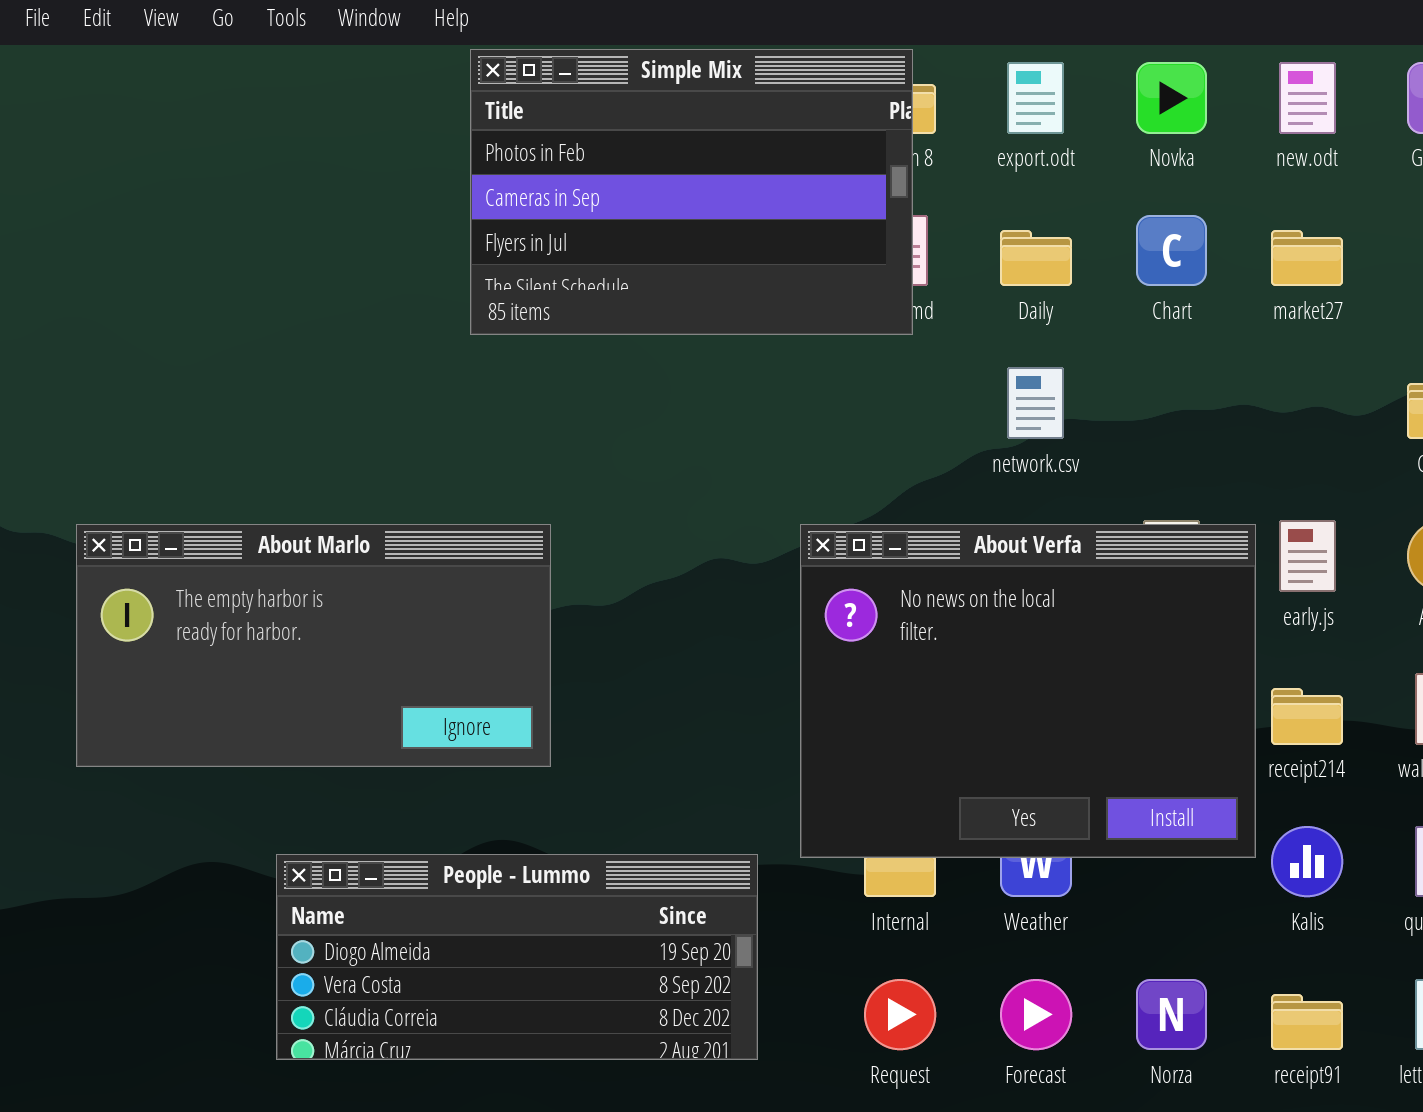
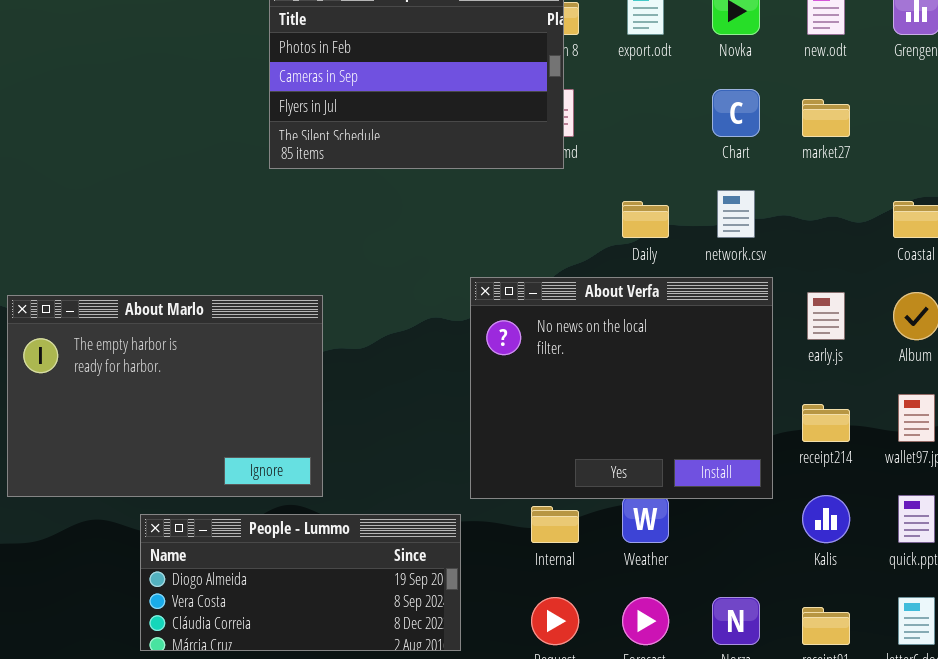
Daily: [1000,230,1072,286] -> [622,201,669,238], moved
network.csv: [1007,367,1064,439] -> [717,190,755,238], moved
About Marlo: [76,524,551,767] -> [7,295,323,497], resized
About Verfa: [800,524,1256,858] -> [470,277,773,499], moved

